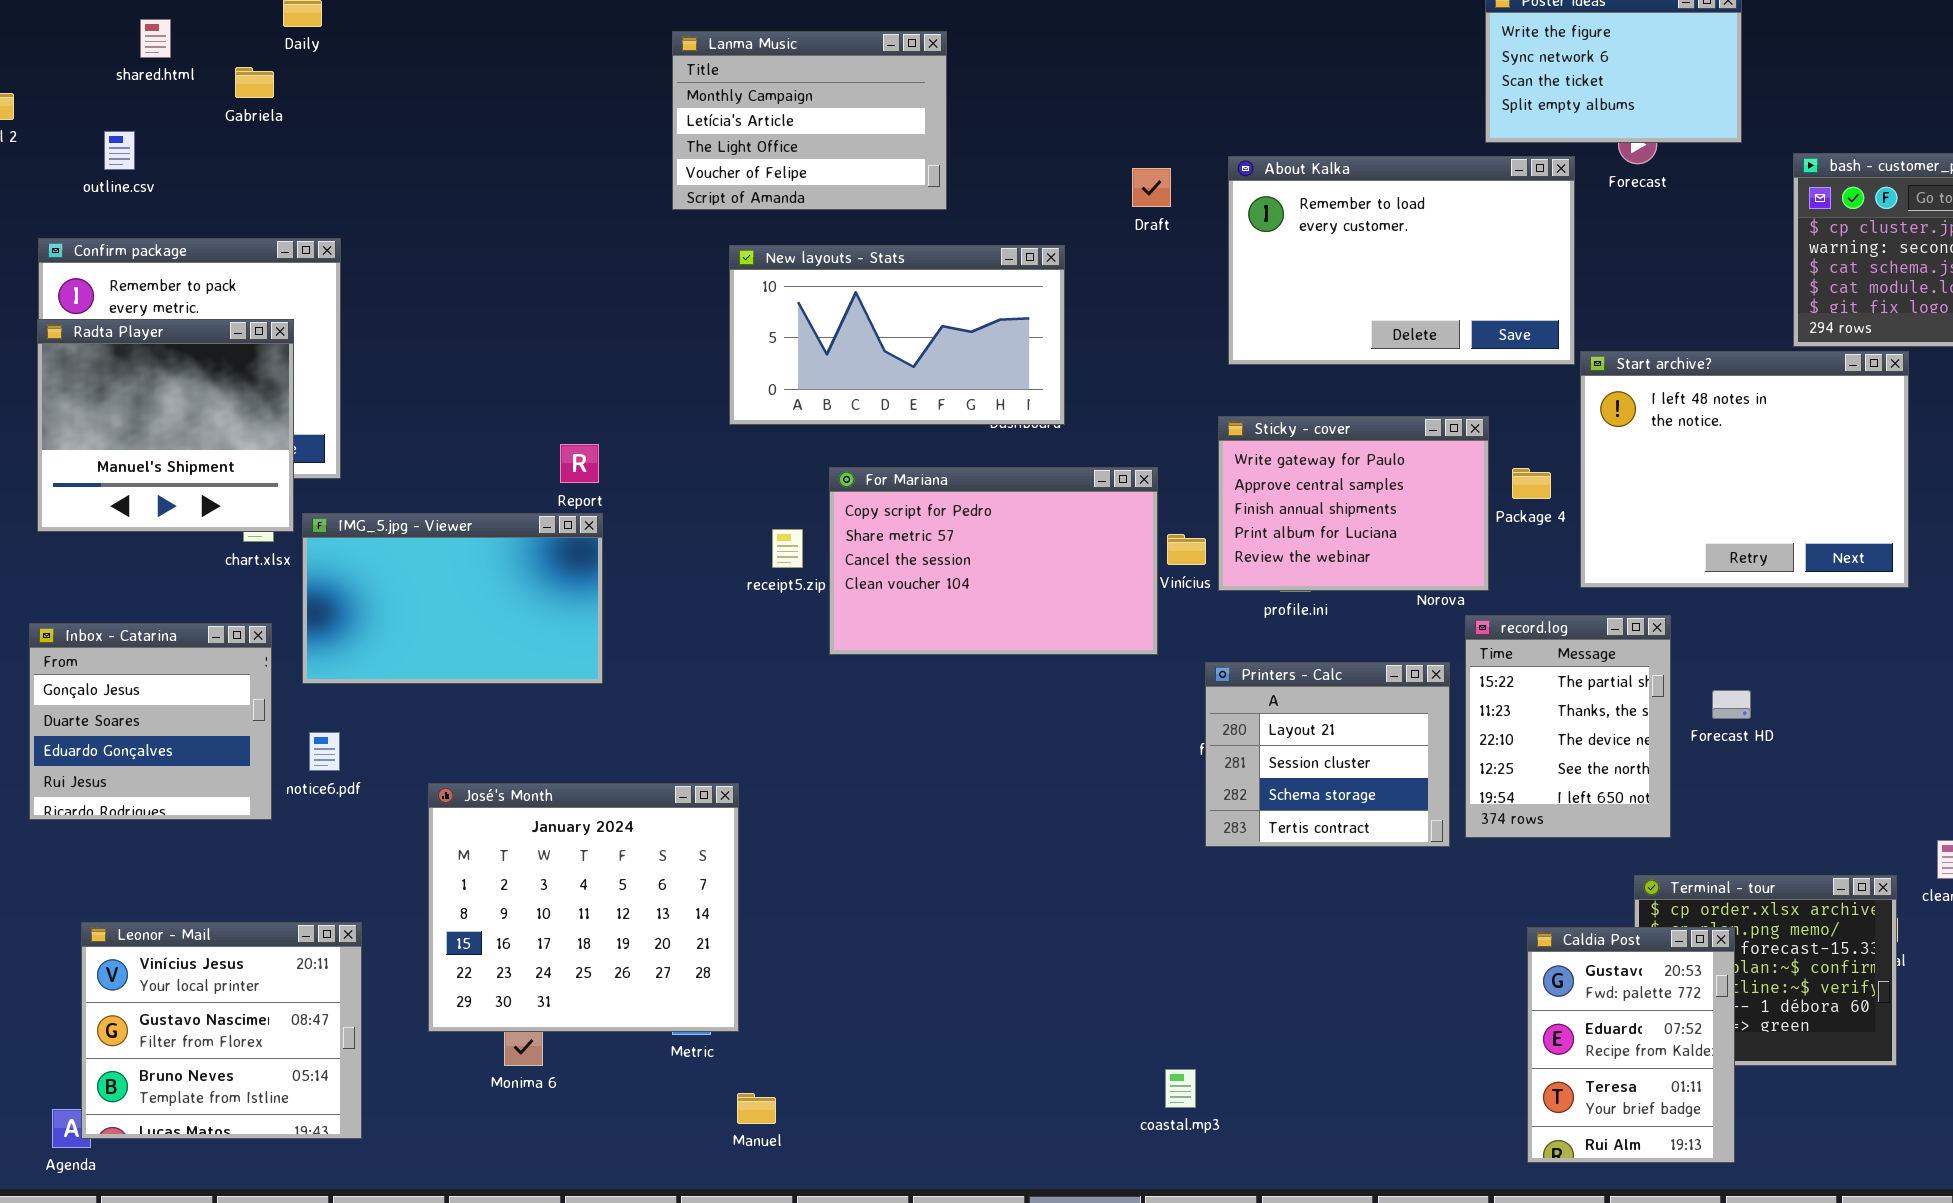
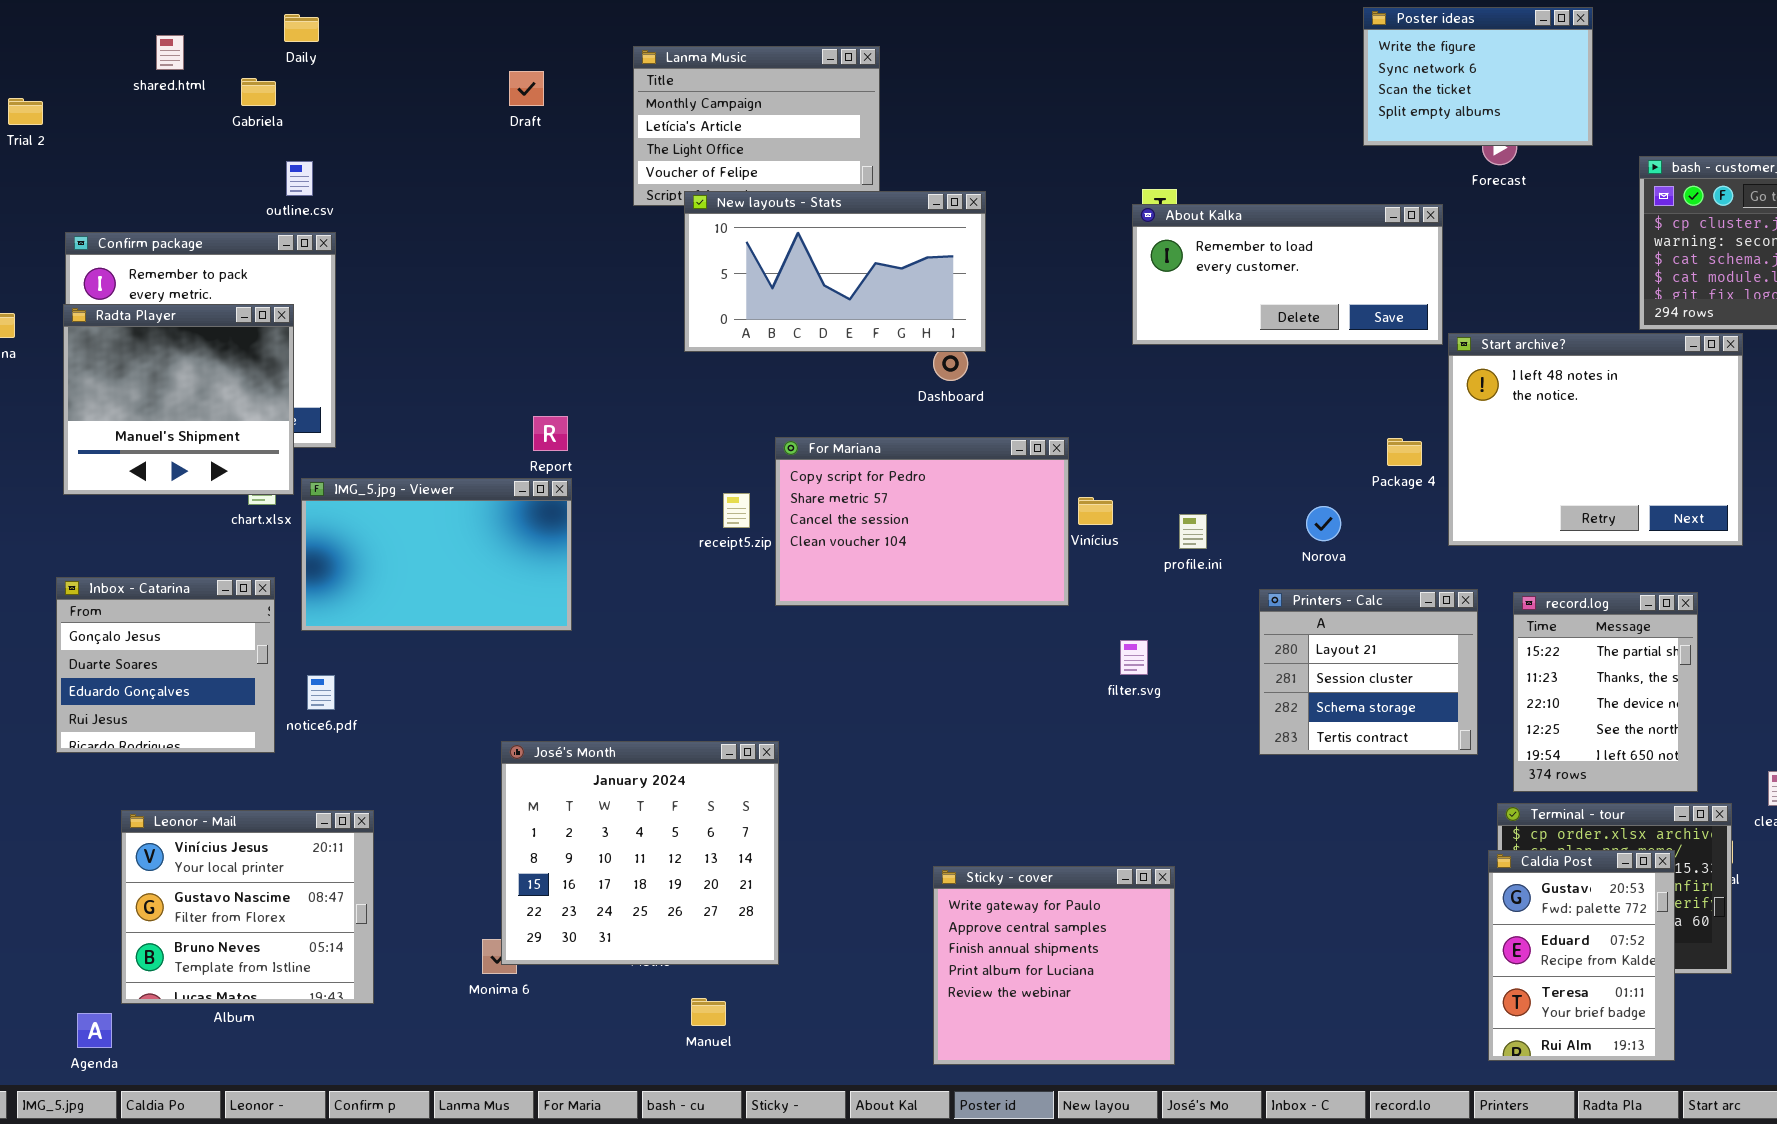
outline.csv: [104,131,135,170] -> [286,161,313,196], moved
About Kalka: [1228,156,1575,365] -> [1132,204,1443,345], resized
Draft: [1132,168,1171,207] -> [509,71,544,106], moved
New layouts - Stats: [729,245,1065,425] -> [684,191,986,352], moved
Sticky - cover: [1218,416,1489,591] -> [933,866,1175,1065], moved, resized
record.log: [1465,615,1671,838] -> [1513,592,1698,792], moved
Printers - Calc: [1205,662,1450,847] -> [1259,589,1478,755], moved
José's Month: [428,783,739,1032] -> [501,741,779,965], moved
Leonor - Mail: [81,922,362,1139] -> [121,810,374,1004], moved
Caldia Post: [1527,927,1735,1163] -> [1488,850,1675,1061], moved

